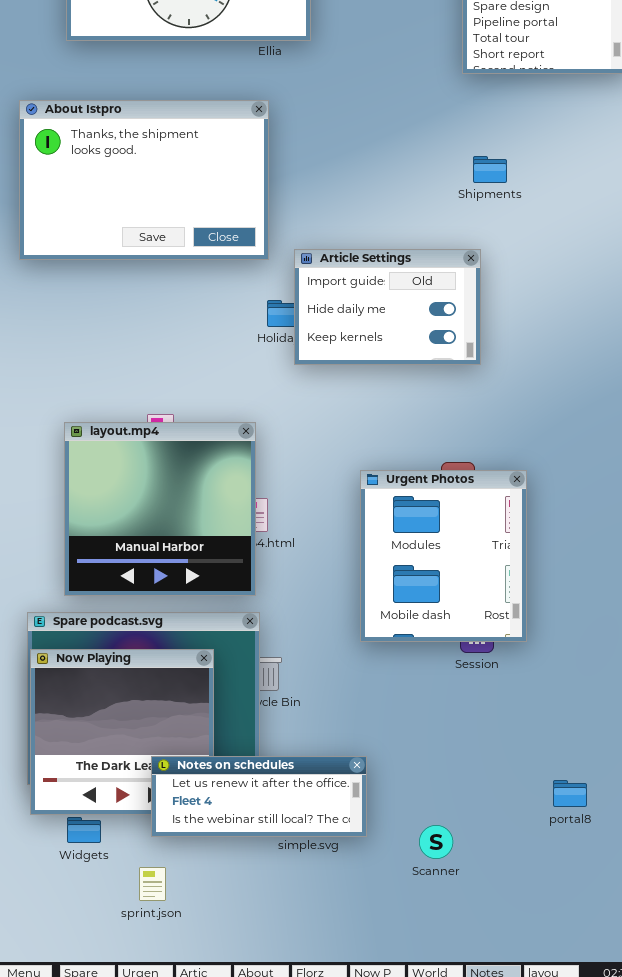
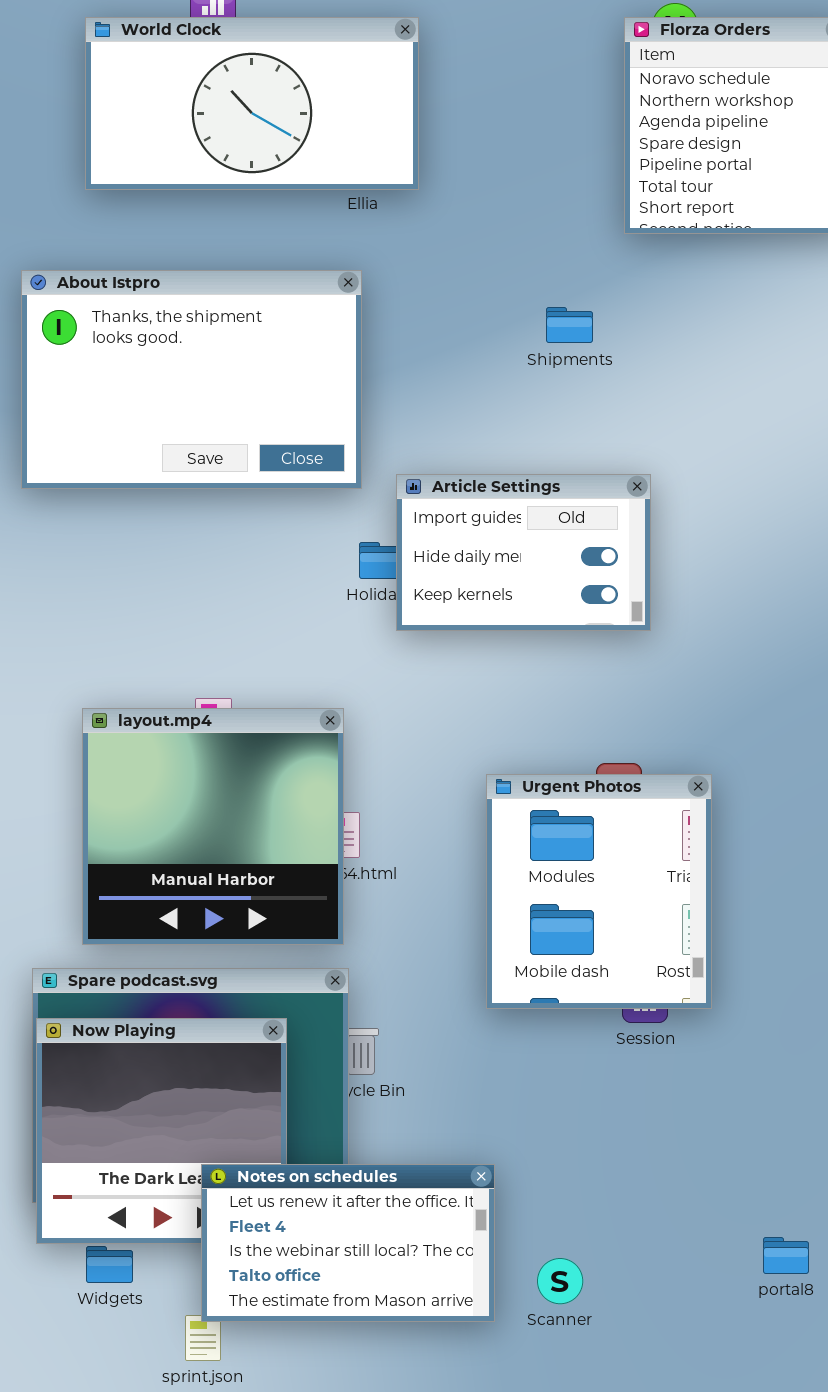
Shipments: [473,156,507,183] -> [546,307,593,343], moved
Notes on schedules: [151,756,367,837] -> [201,1164,495,1322], resized
portal8: [553,780,587,807] -> [763,1237,809,1274], moved
Scanner: [419,825,453,859] -> [537,1258,583,1304], moved

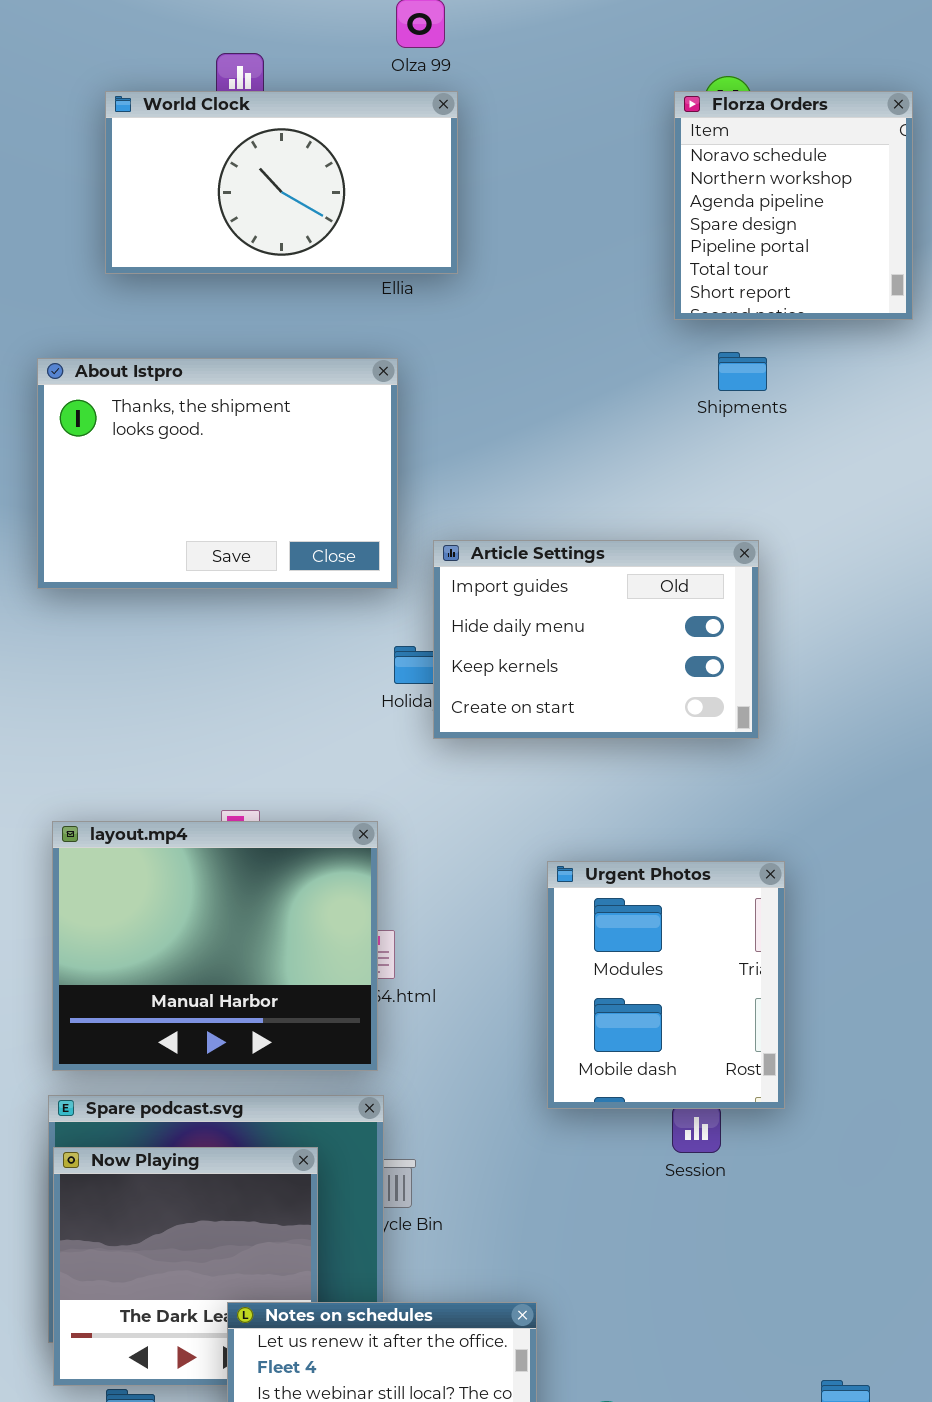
Shipments: [546,307,593,343] -> [718,352,767,391], moved
Article Settings: [396,474,651,631] -> [433,540,759,739], resized
layout.mp4: [82,708,344,945] -> [52,821,378,1071], resized
Urgent Photos: [486,774,712,1009] -> [547,861,785,1109], moved

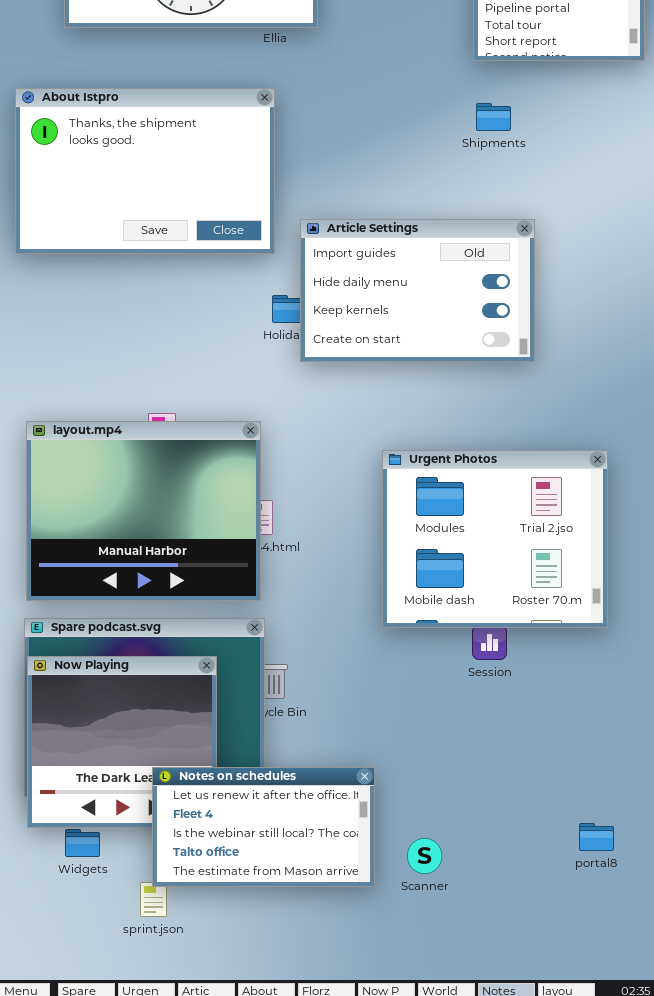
Shipments: [718,352,767,391] -> [476,103,511,131], moved
Urgent Photos: [547,861,785,1109] -> [382,450,608,628], resized

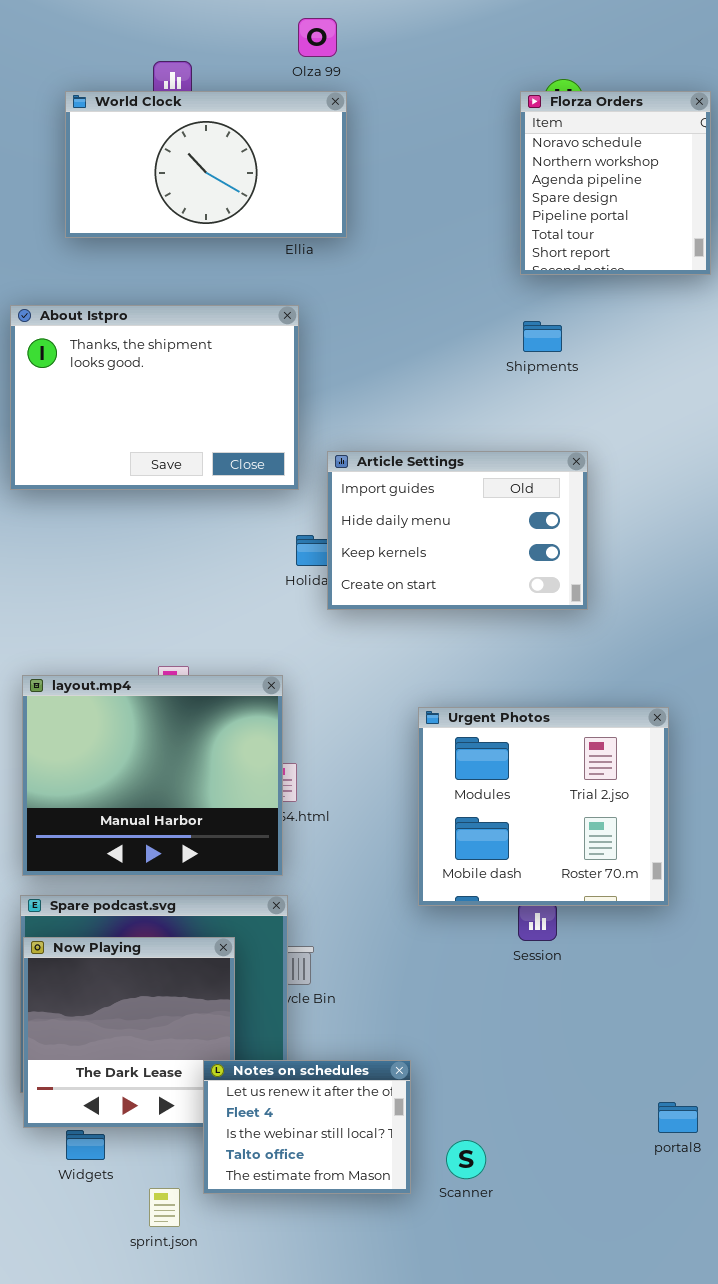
Notes on schedules: [152,767,375,887] -> [203,1060,411,1194], resized
portal8: [579,823,614,851] -> [658,1102,698,1133], moved

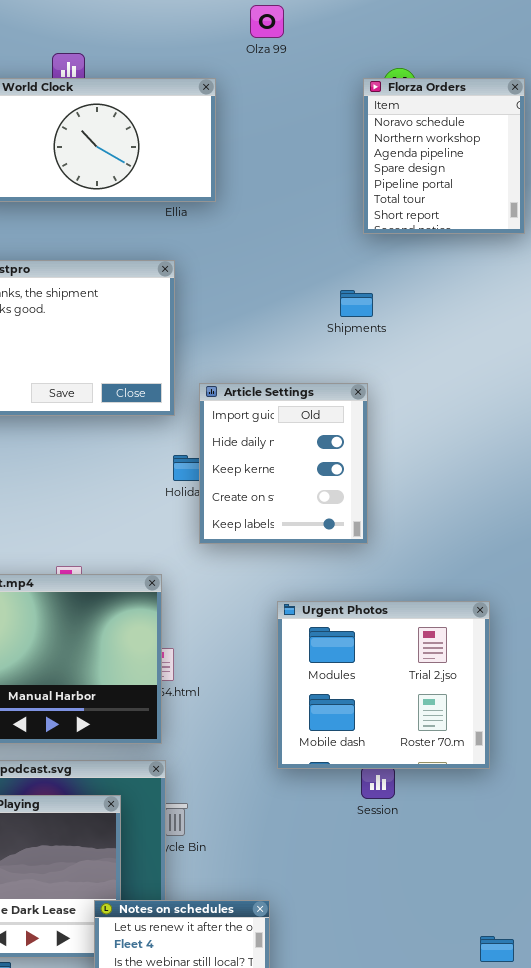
Olza 99: [298,18,337,57] -> [250,5,284,38], moved
Shipments: [523,321,562,352] -> [340,290,373,317], moved
Article Settings: [327,451,588,610] -> [199,383,368,544], resized

